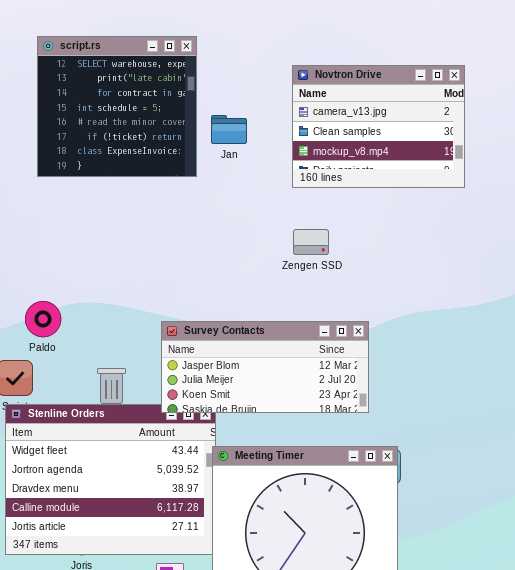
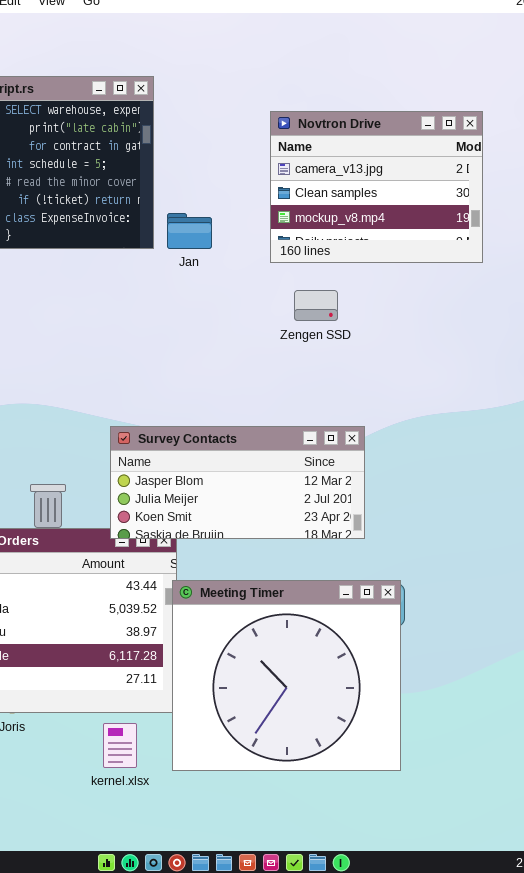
Jan: [211,115,247,144] -> [167,213,212,249], moved
Zengen SSD: [293,229,329,255] -> [294,290,338,321], moved

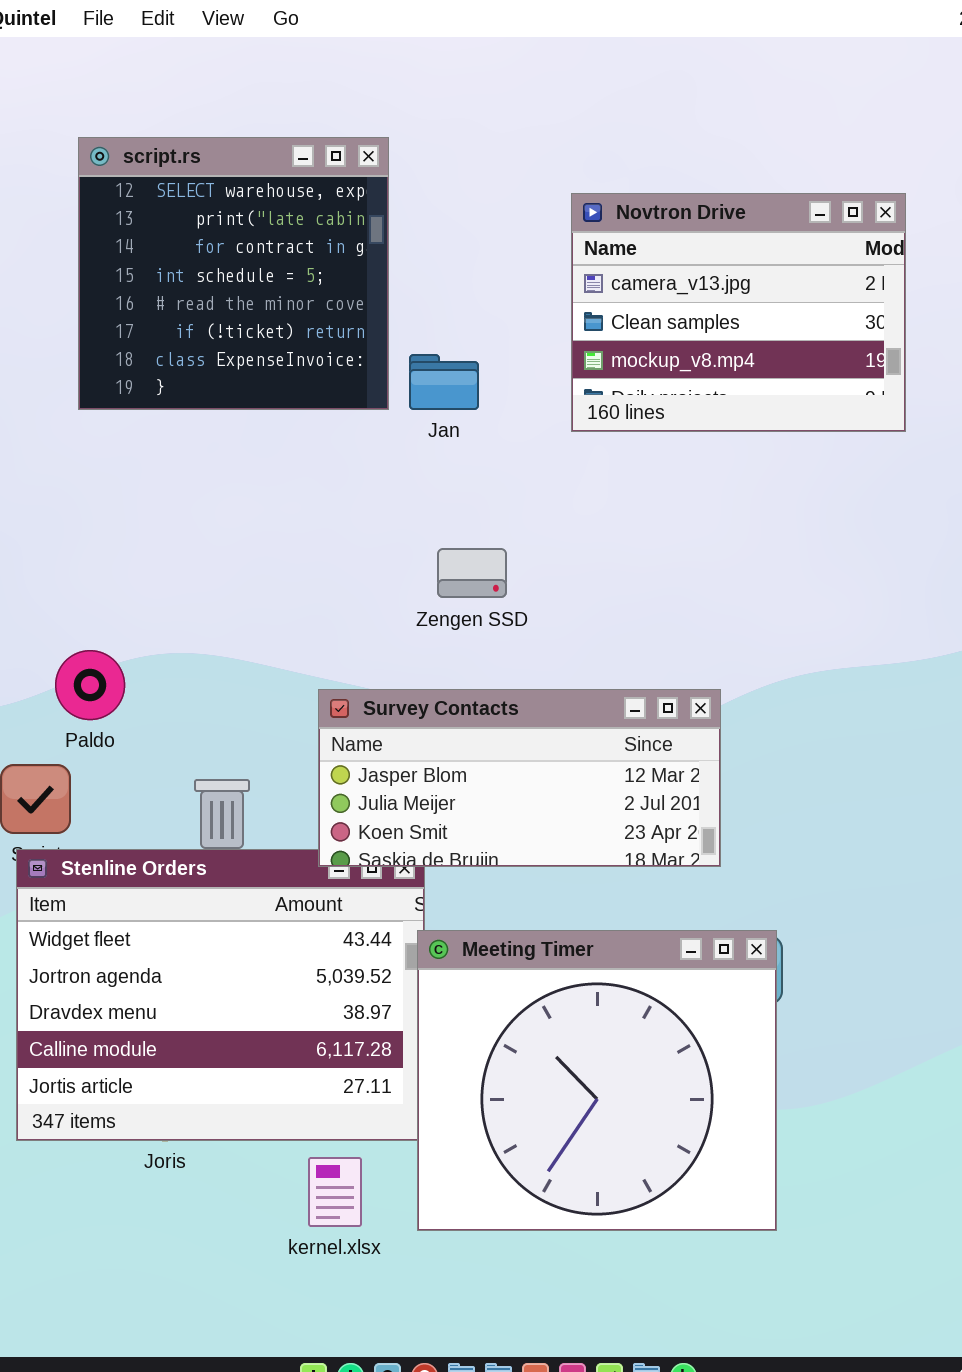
Zengen SSD: [294,290,338,321] -> [437,548,507,598], moved

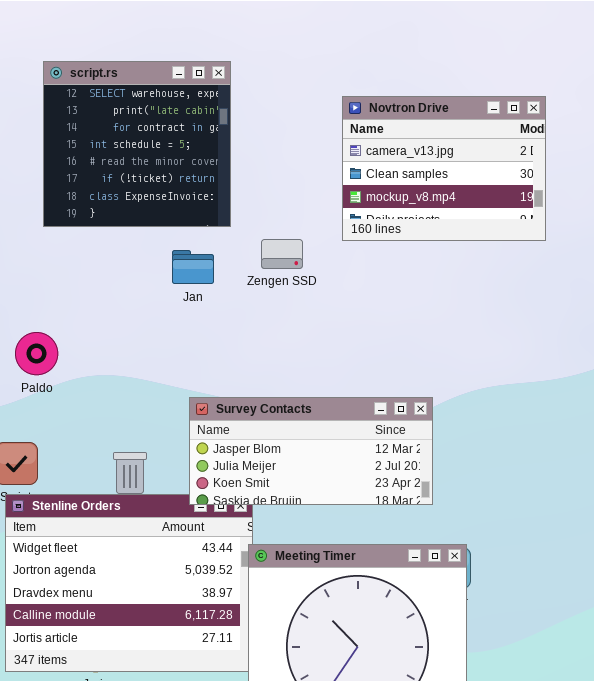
Jan: [409,354,479,410] -> [172,250,214,284], moved
Zengen SSD: [437,548,507,598] -> [261,239,303,269], moved
Paldo: [55,650,125,720] -> [15,332,58,375], moved

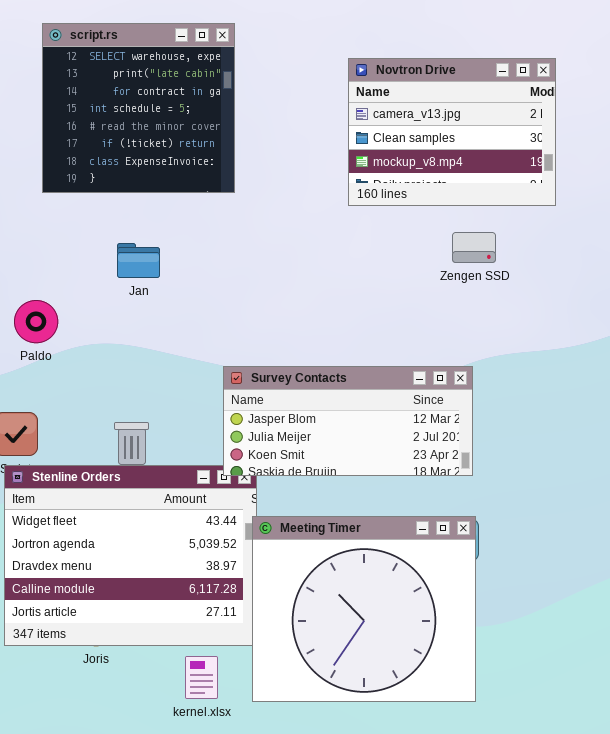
Zengen SSD: [261,239,303,269] -> [452,232,496,263], moved
Jan: [172,250,214,284] -> [117,243,160,278], moved
Survey Contacts: [189,397,433,505] -> [223,366,473,476], moved

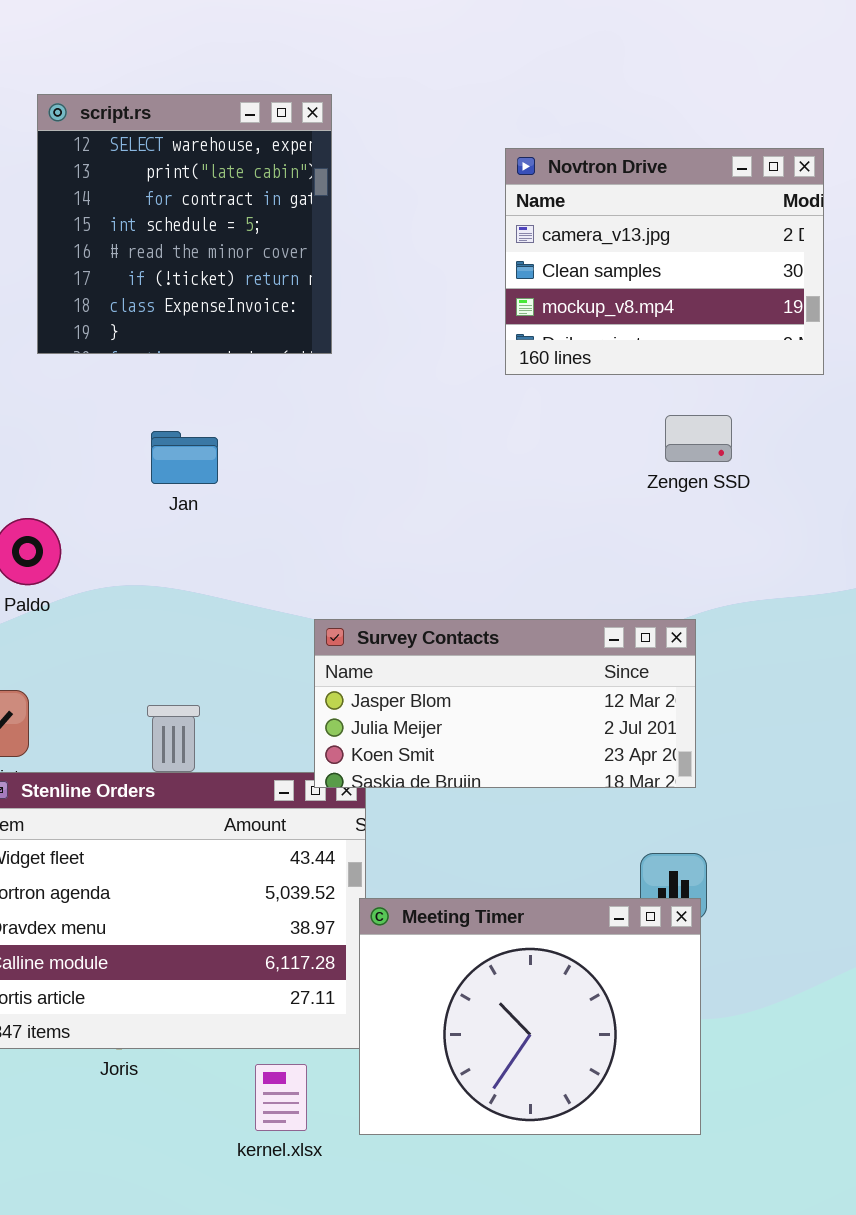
Meeting Timer: [252,516,476,702] -> [359,898,701,1135], resized

